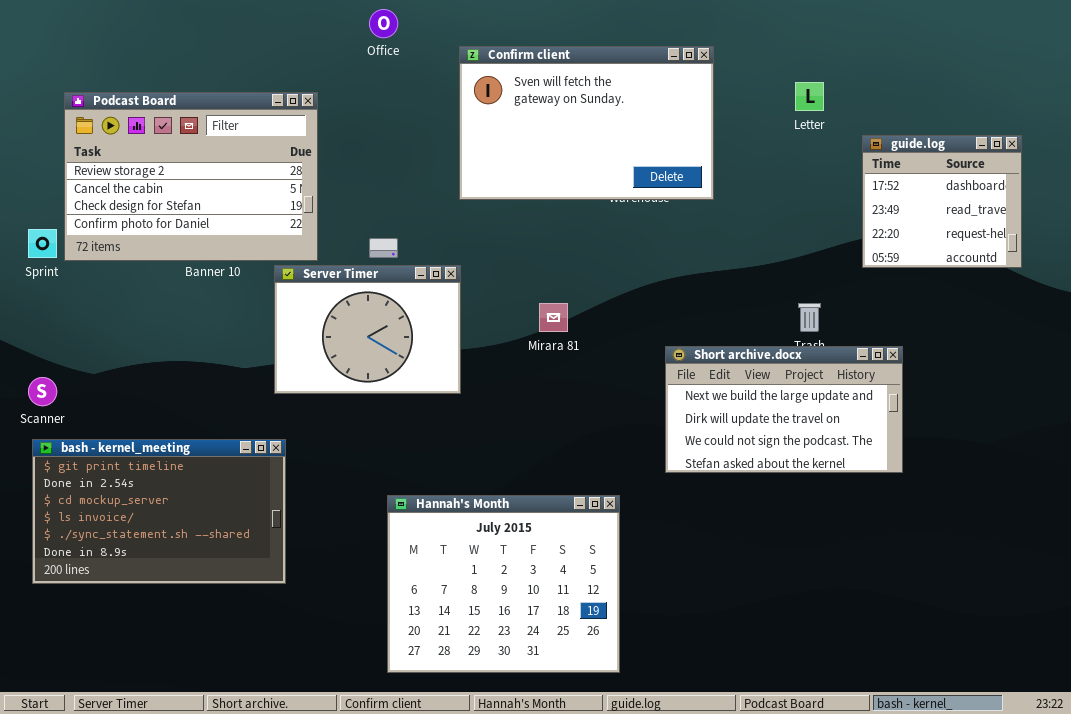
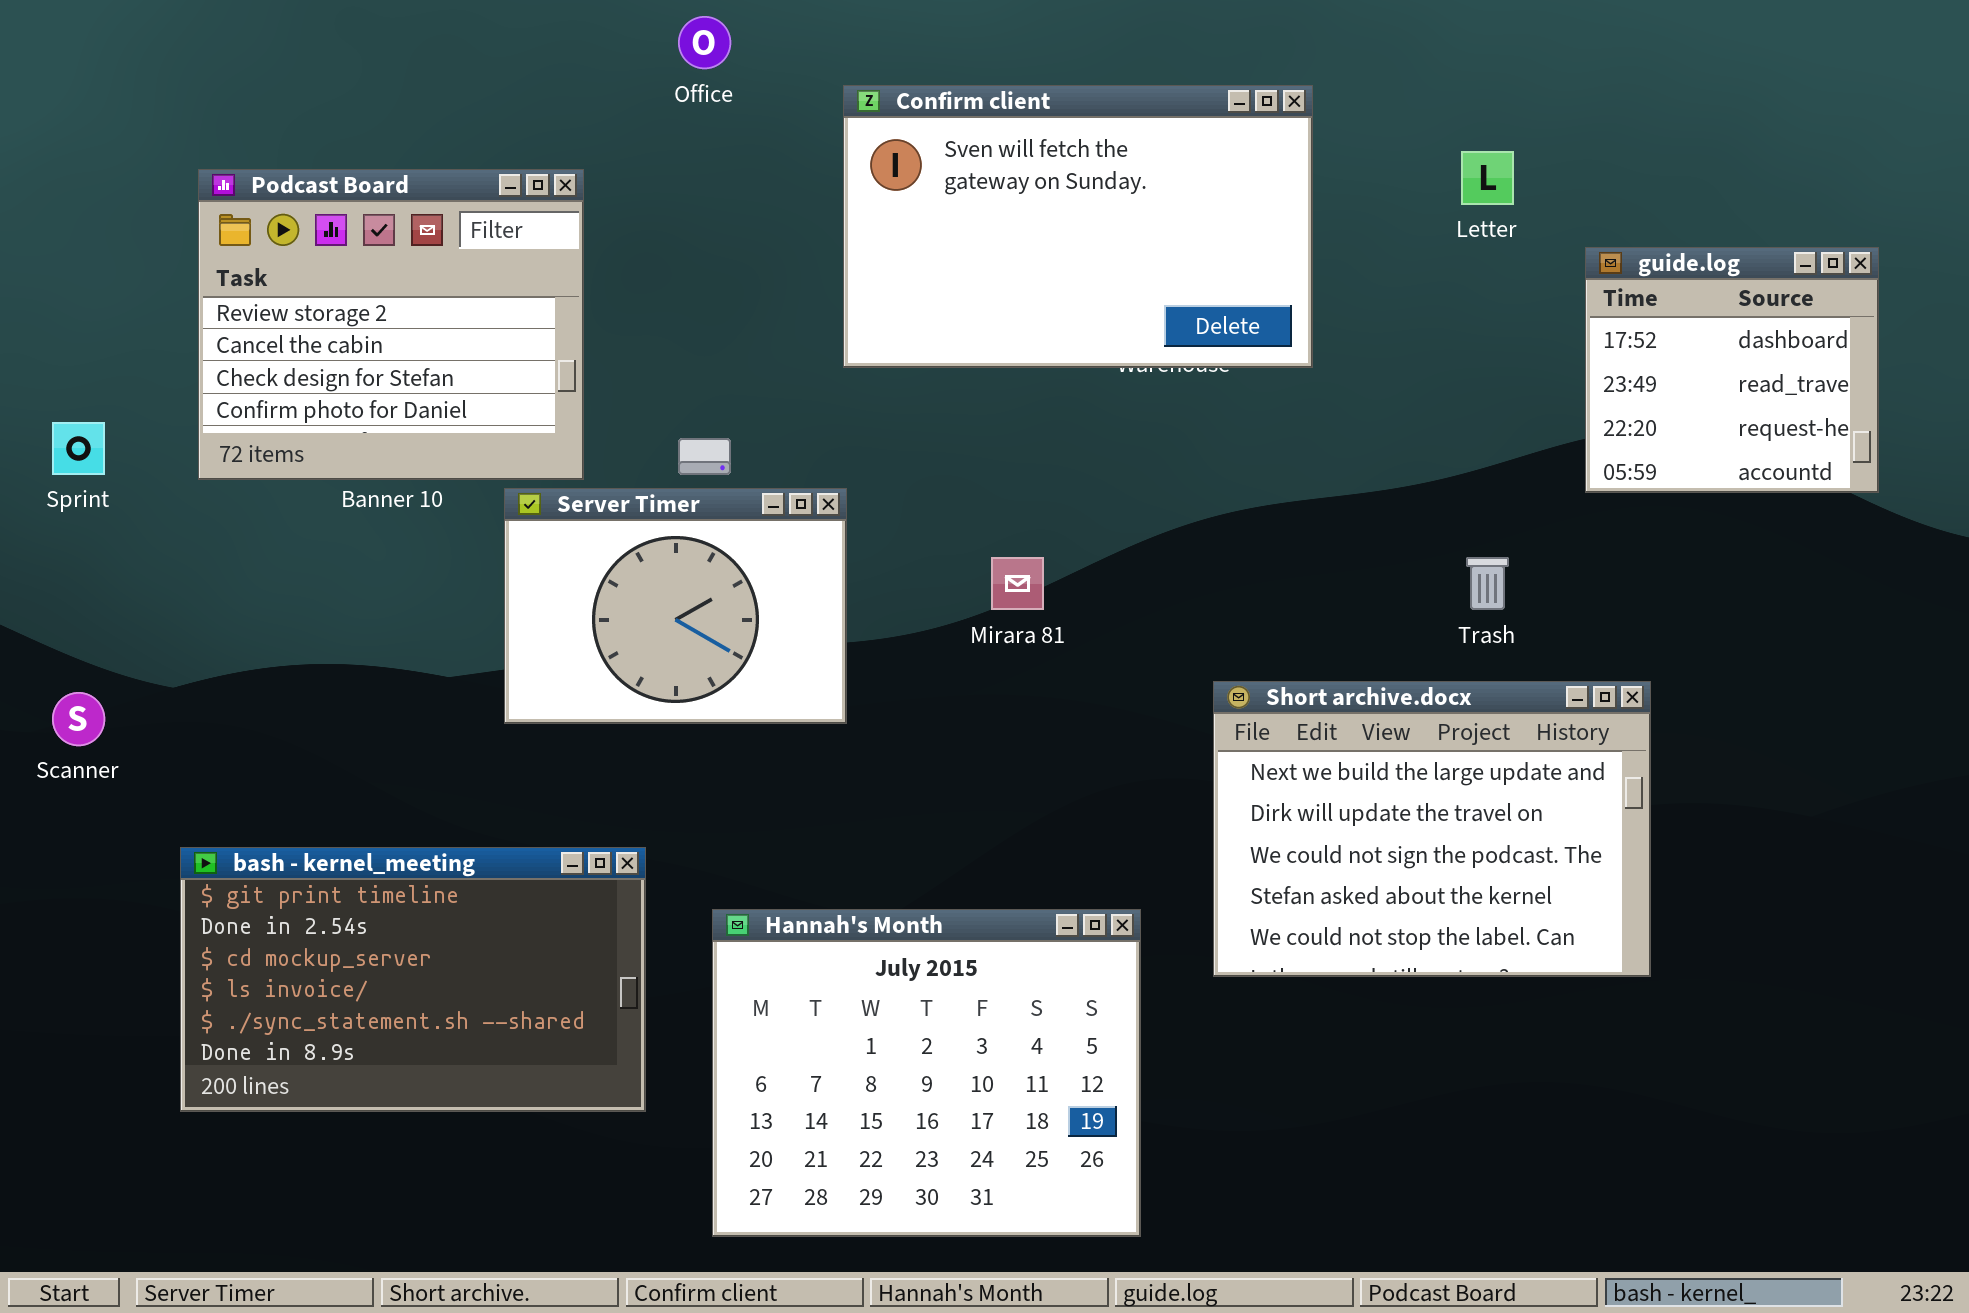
Podcast Board: [64,92,318,261] -> [198,169,584,480], resized
Short archive.docx: [665,346,903,473] -> [1213,681,1651,977], moved, resized
bash - kernel_meeting: [32,439,286,584] -> [180,847,646,1112], moved

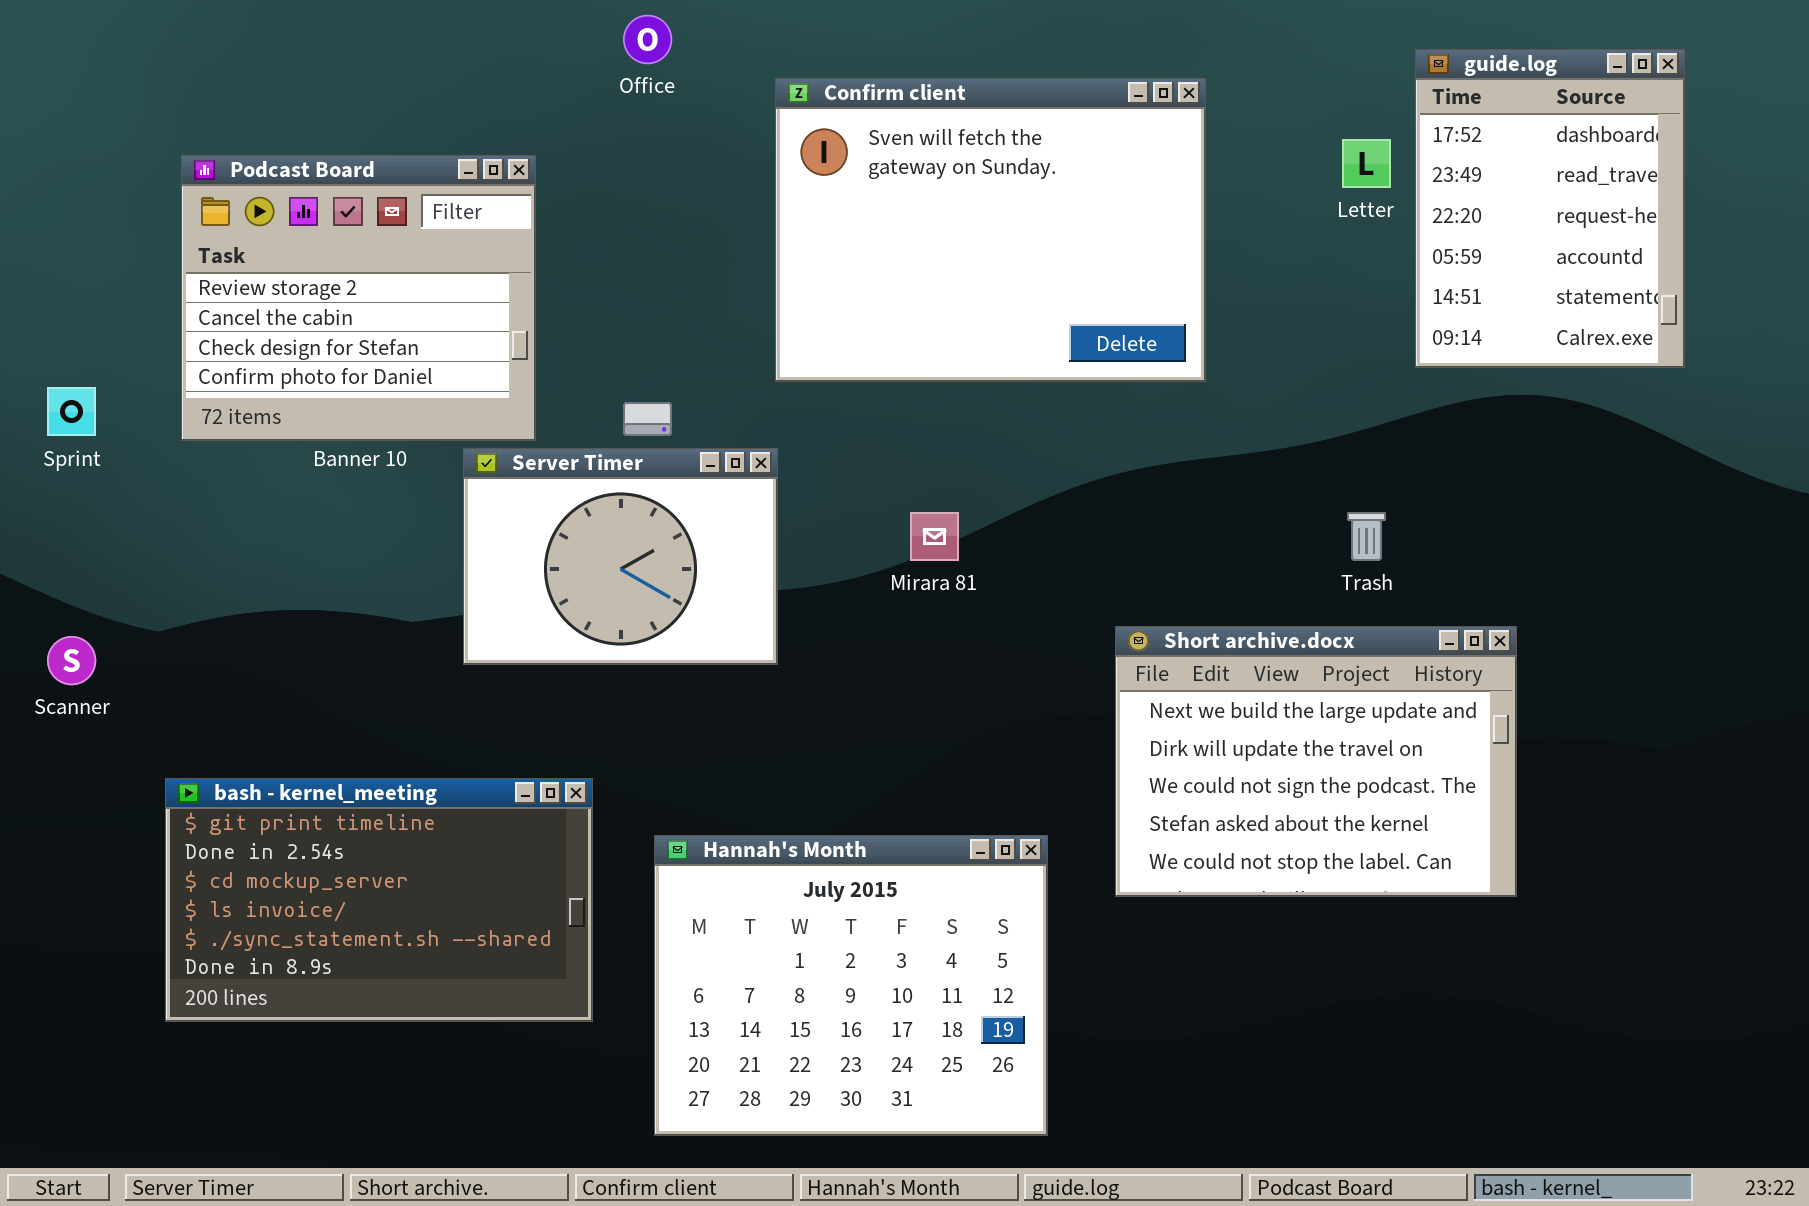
Confirm client: [843,85,1313,368] -> [775,78,1206,382], resized
guide.log: [1585,247,1879,493] -> [1415,49,1685,368], moved, resized

